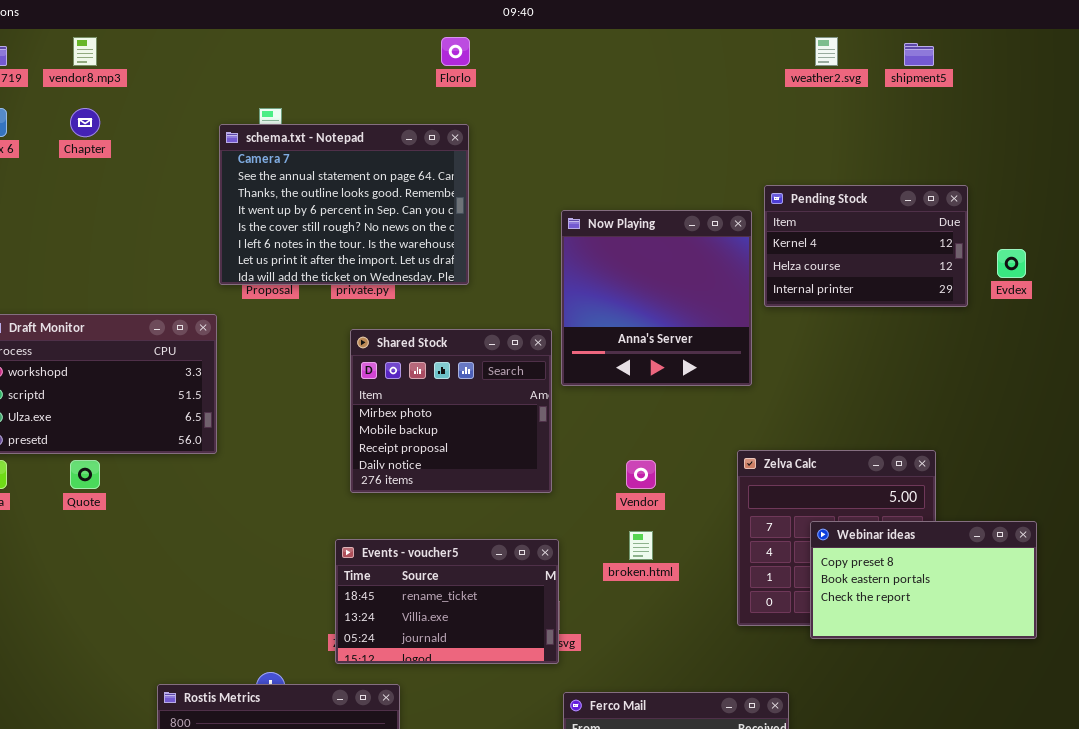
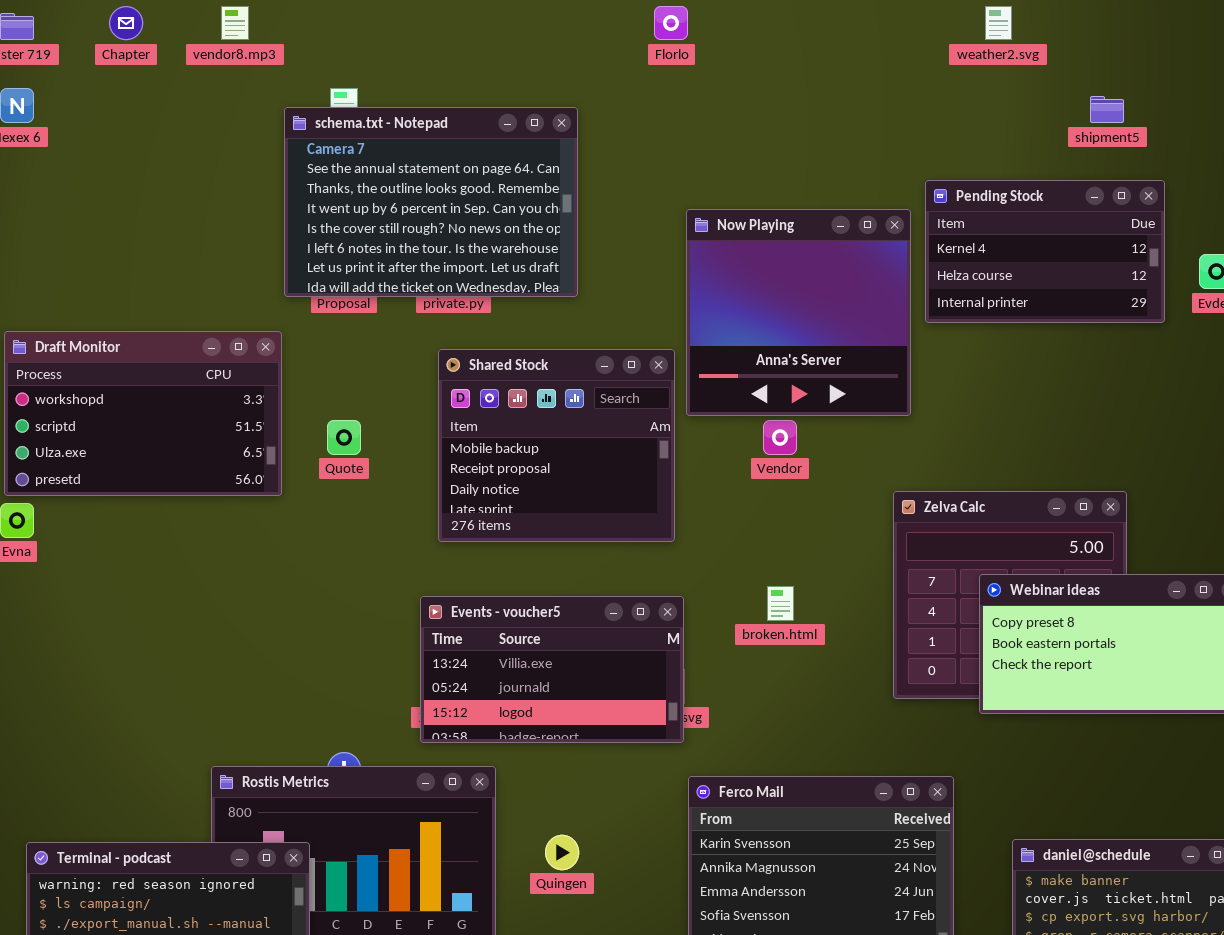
vendor8.mp3: [73,37,97,66] -> [221,6,249,40], moved
Florlo: [441,37,470,66] -> [654,6,688,40], moved
shipment5: [904,43,934,66] -> [1090,96,1124,123], moved
Chapter: [70,108,100,137] -> [109,6,143,40], moved
Shared Stock: [350,329,552,493] -> [438,349,675,542], scrolled down 1 row
Quote: [70,460,100,489] -> [327,420,361,455], moved
Vendor: [626,460,656,489] -> [763,420,797,455], moved
Events - voucher5: [335,539,559,664] -> [420,596,684,743], scrolled down 1 row

